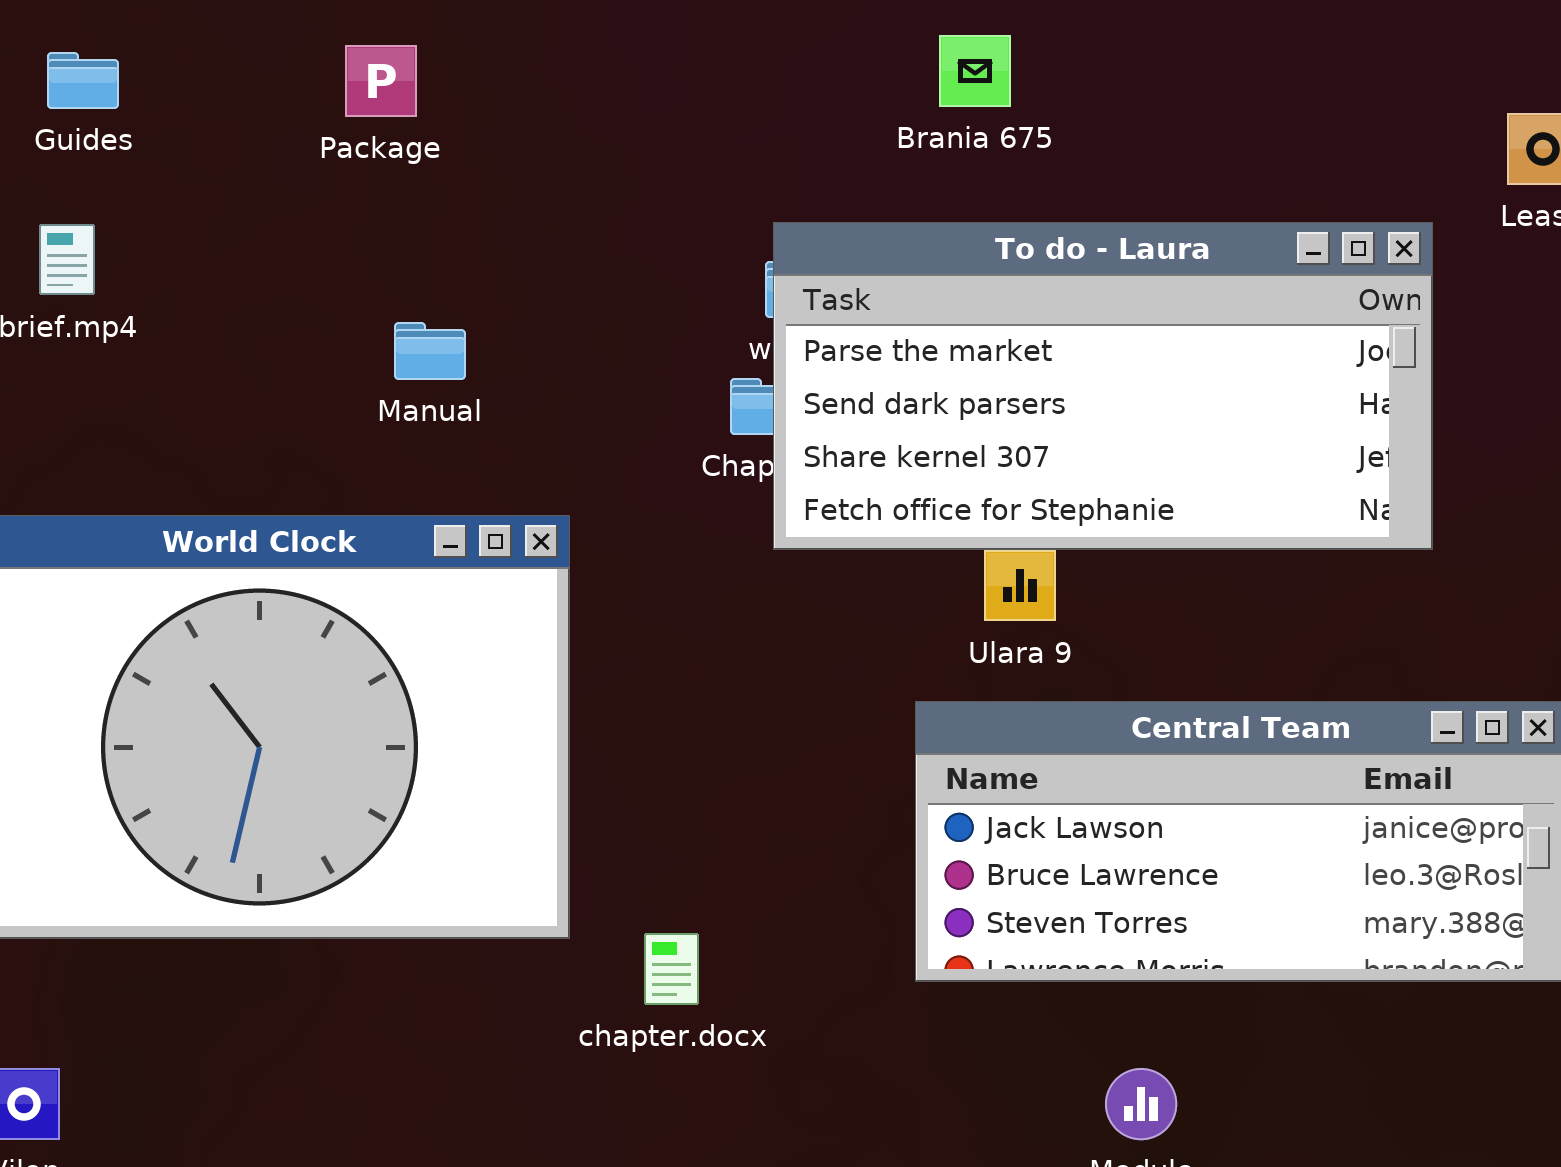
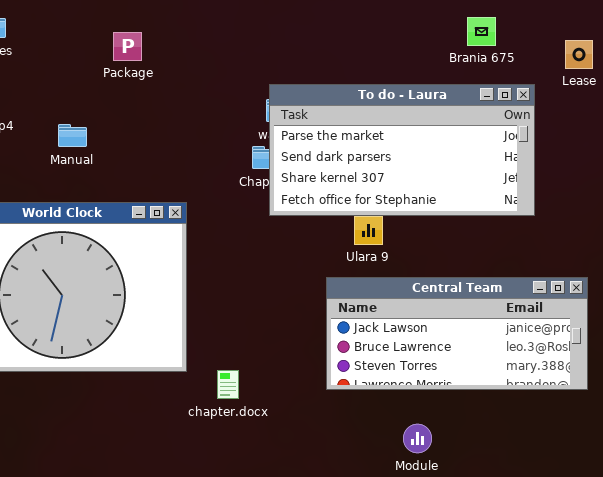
Brania 675: [939,35,1011,107] -> [467,17,496,46], moved
Package: [345,45,417,117] -> [113,32,142,61], moved
Manual: [394,322,466,380] -> [58,124,87,147], moved

